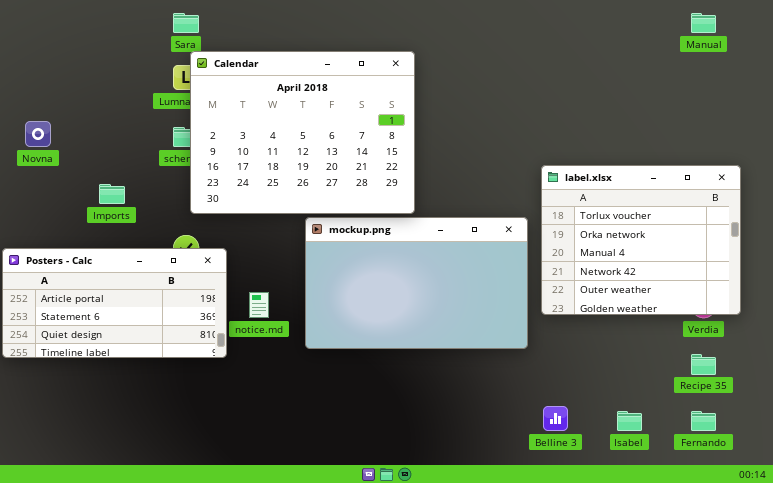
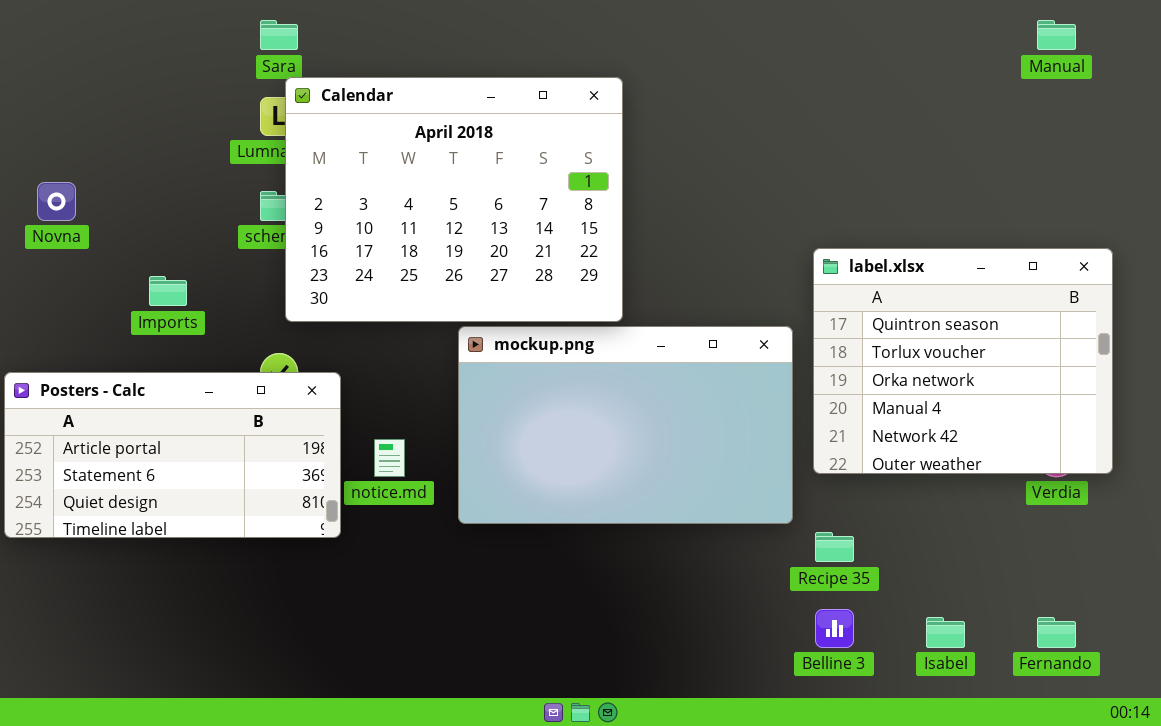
label.xlsx: [541,165,741,315] -> [813,248,1113,474], scrolled up 1 row
Recipe 35: [691,354,716,375] -> [815,532,854,562], moved

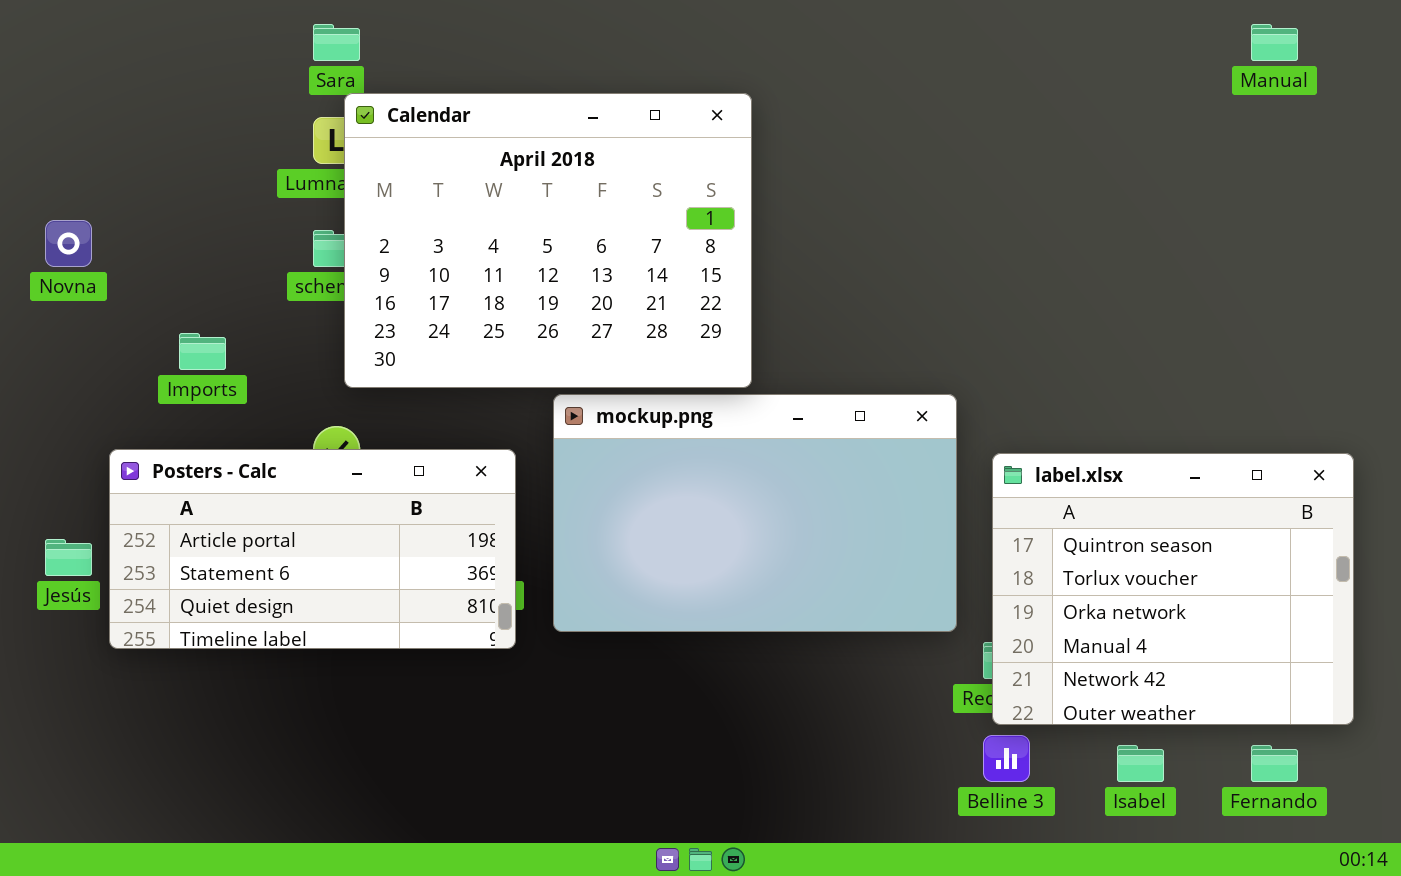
label.xlsx: [813,248,1113,474] -> [992,453,1354,725], moved
Posters - Calc: [4,372,341,538] -> [109,449,516,649], moved

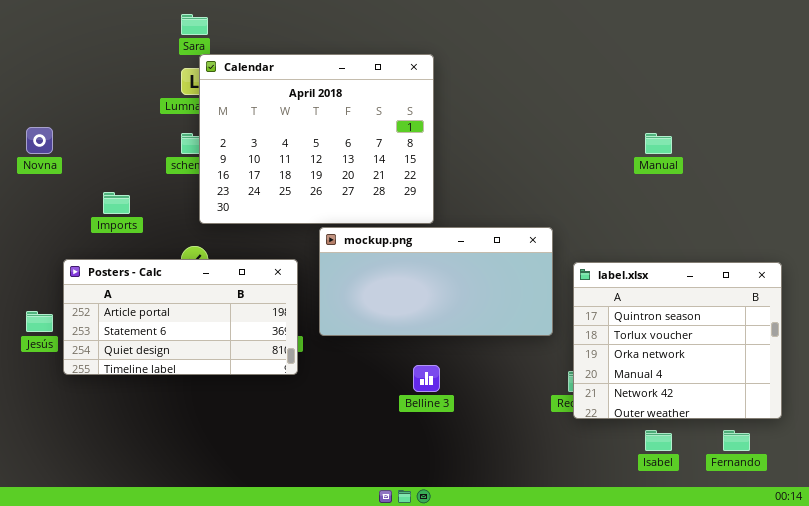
Manual: [1251,24,1298,61] -> [645,133,672,154], moved
mockup.png: [553,394,957,632] -> [319,227,553,336], resized
Belline 3: [983,735,1030,782] -> [413,365,440,392], moved

